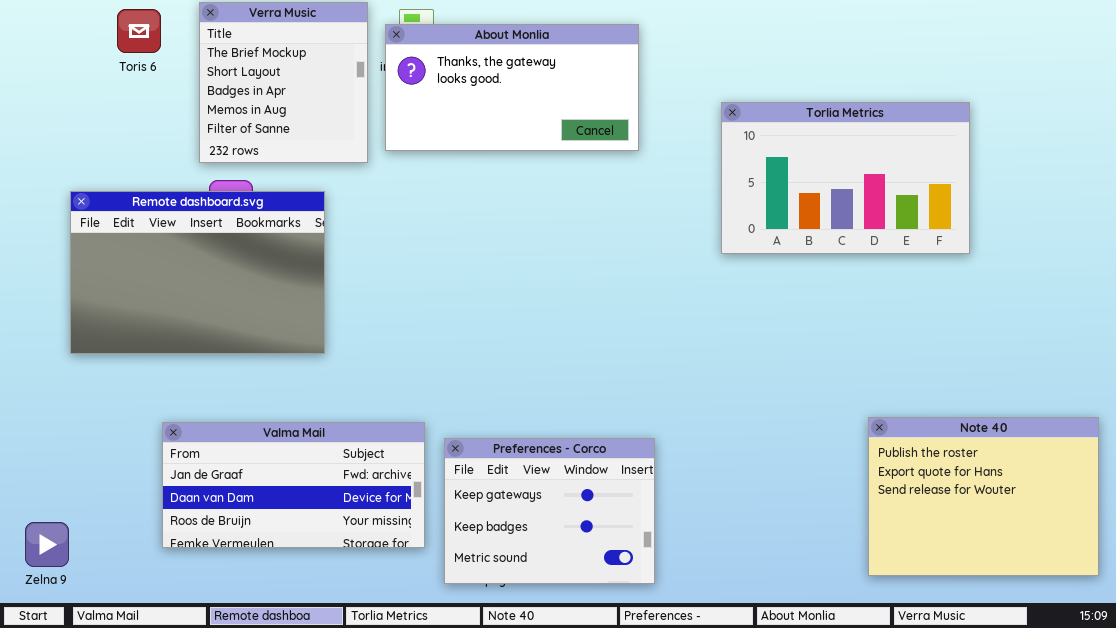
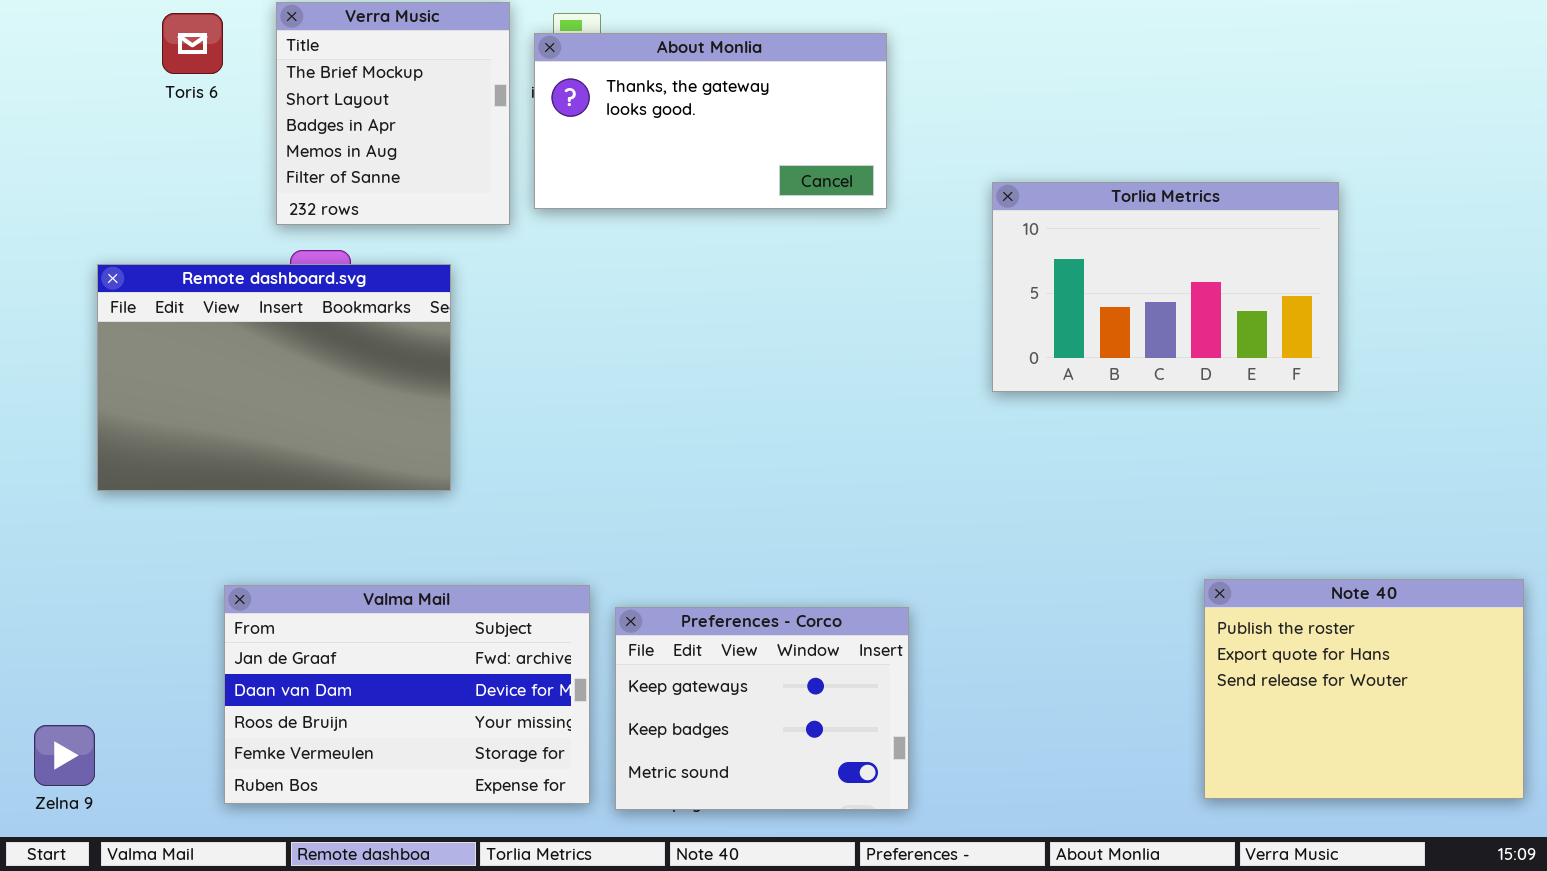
Torlia Metrics: [721,102,970,254] -> [992,182,1339,392], moved
Valma Mail: [162,422,425,548] -> [224,585,590,804], resized

